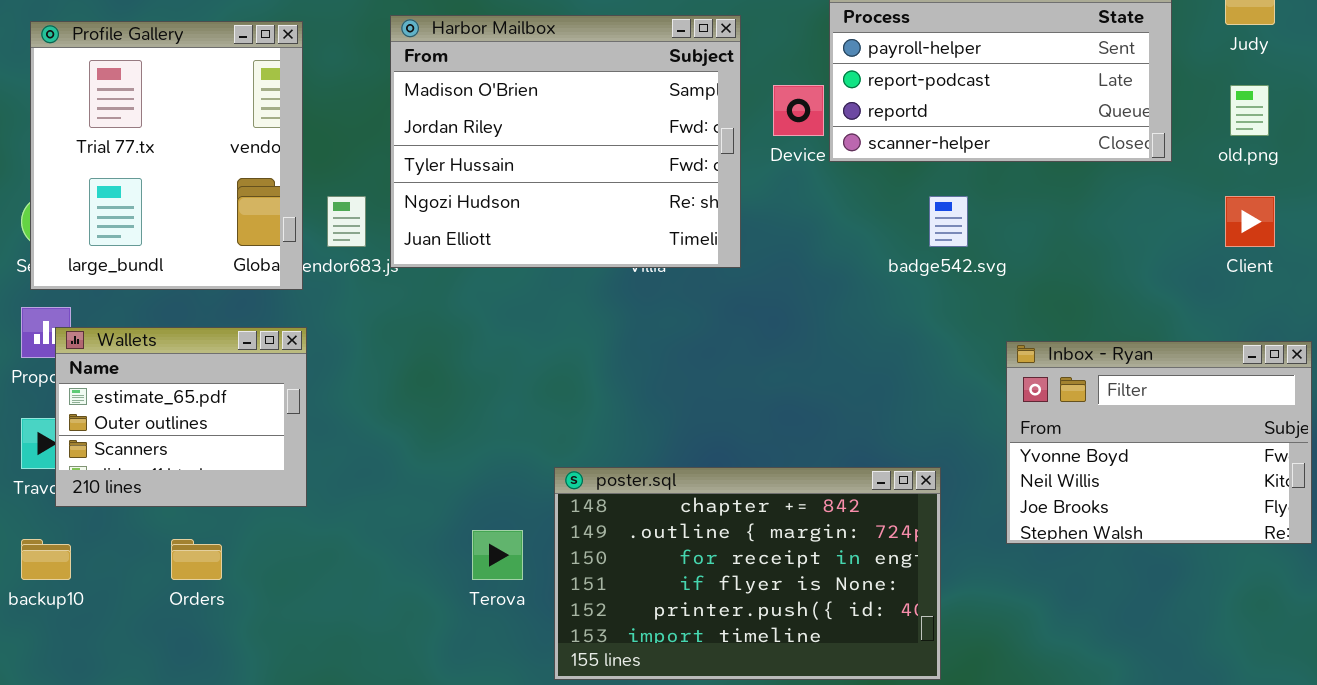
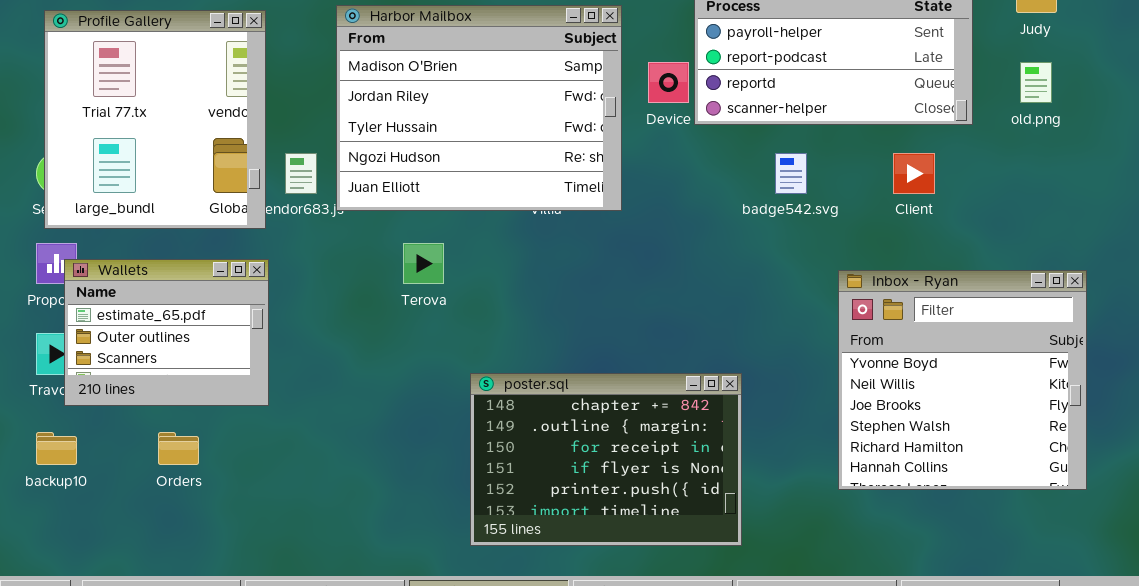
Client: [1225,196,1275,247] -> [893,153,935,194], moved
Inbox - Ryan: [1006,341,1312,544] -> [838,270,1087,490], resized
poster.sql: [554,467,941,680] -> [470,373,742,546], resized
Terova: [472,530,523,580] -> [403,243,444,284], moved

